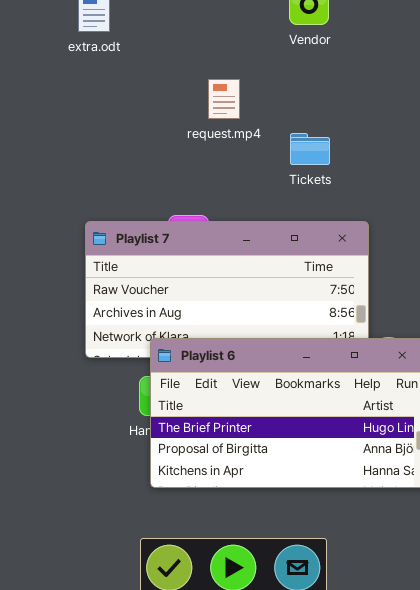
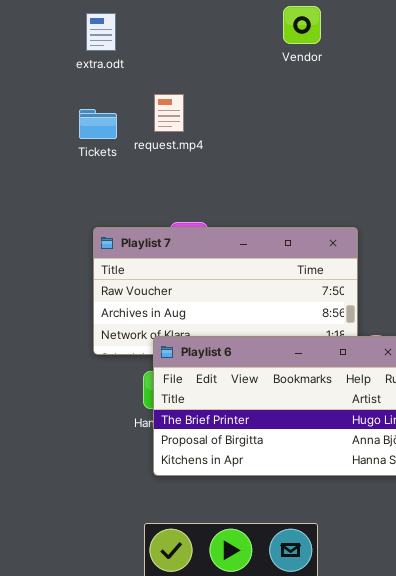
request.mp4: [208,79,240,119] -> [154,94,184,132], moved
Tickets: [290,133,330,165] -> [79,109,117,139], moved

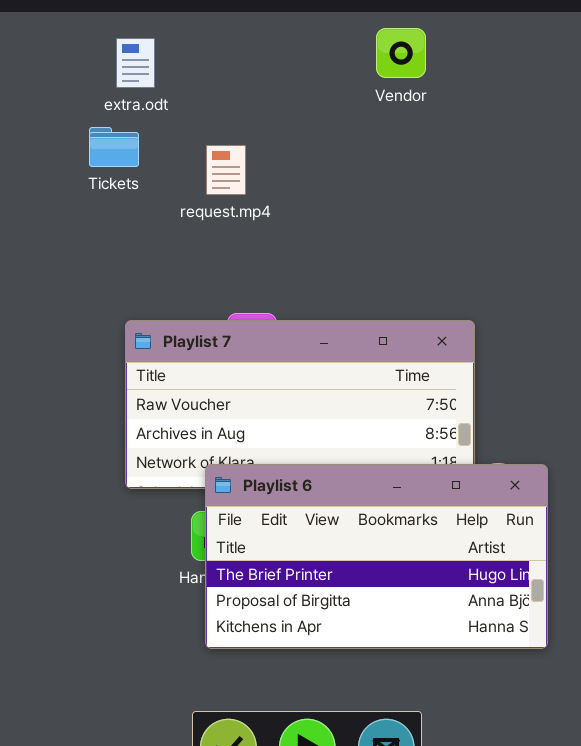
Tickets: [79,109,117,139] -> [89,127,139,167], moved

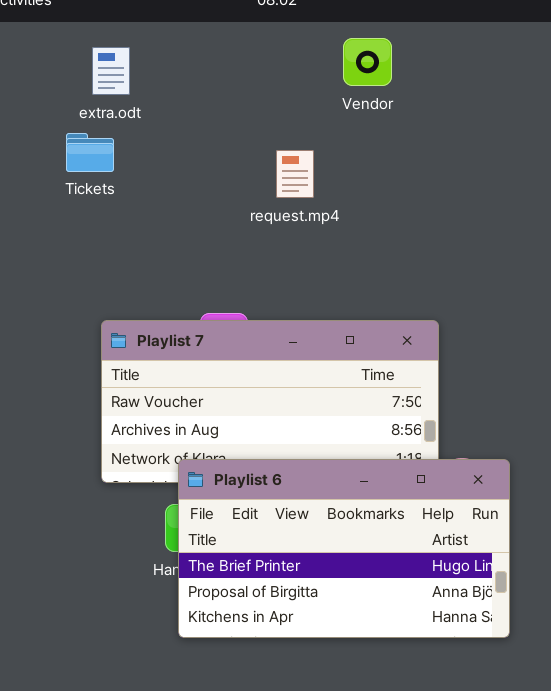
request.mp4: [206,145,246,195] -> [276,150,314,198], moved

